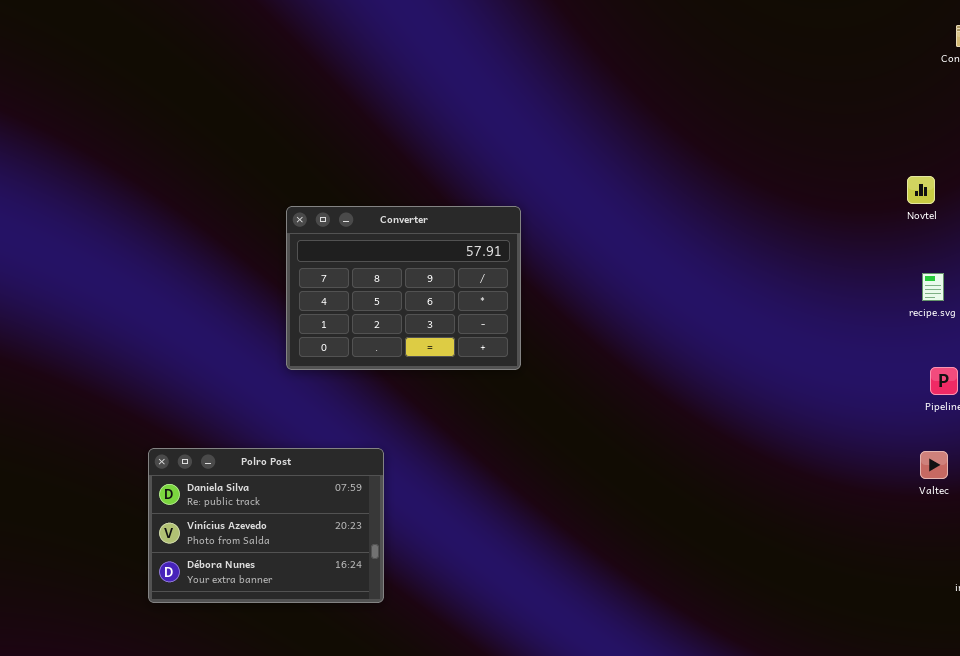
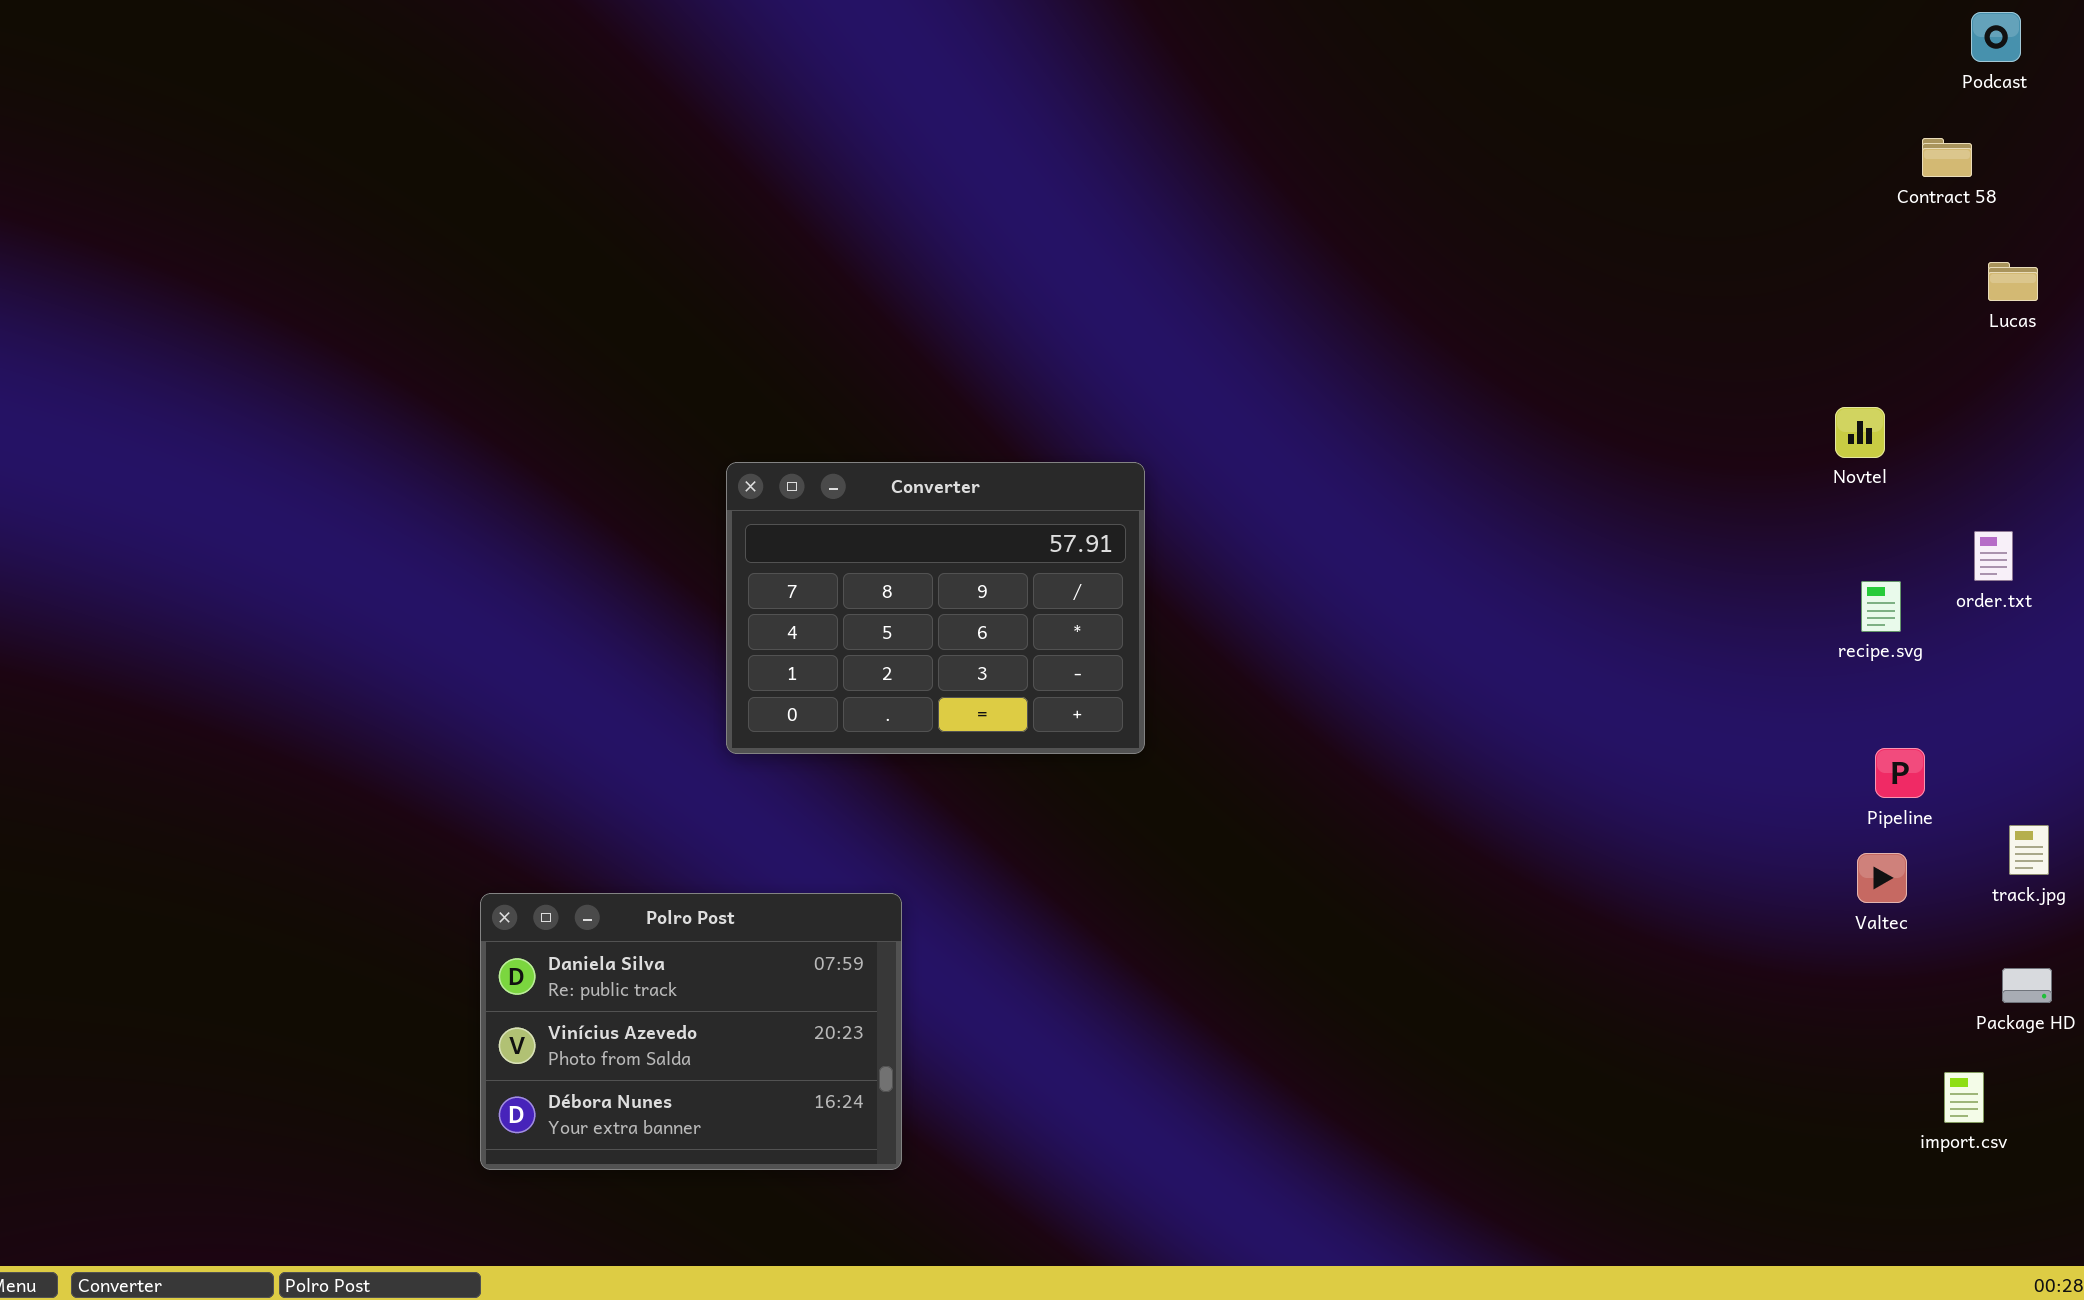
Valtec: [920,451,948,479] -> [1857,853,1907,903], moved

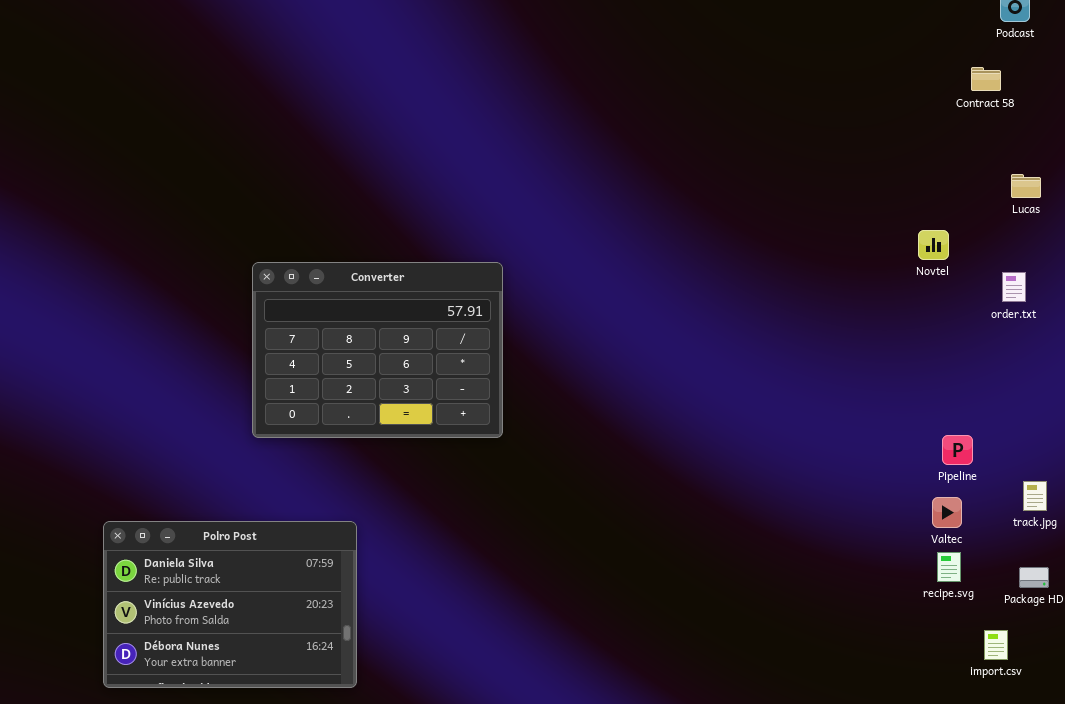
Lucas: [1988,262,2038,301] -> [1011,174,1041,198], moved
order.txt: [1974,531,2013,581] -> [1002,272,1026,302], moved
recipe.svg: [1861,581,1901,632] -> [937,552,961,582], moved

